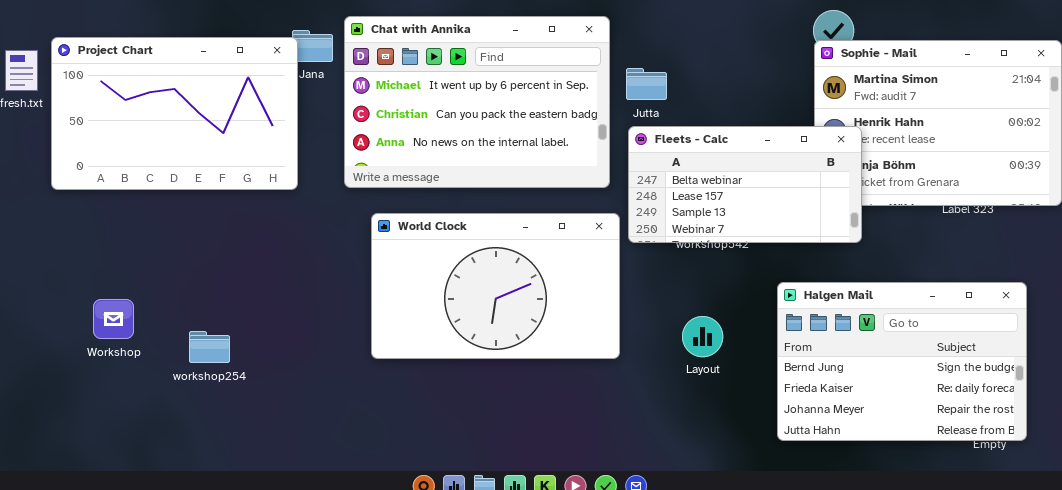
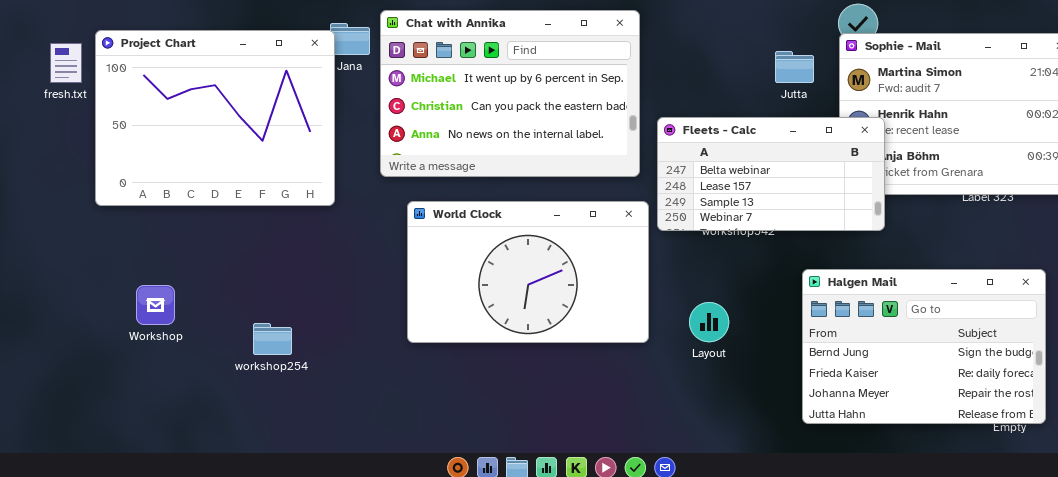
Project Chart: [51,37,298,190] -> [95,30,335,206], resized
Jutta: [626,68,667,100] -> [775,51,814,83], moved
Layout: [682,316,723,357] -> [689,302,729,342], moved
workshop254: [189,331,230,363] -> [253,323,292,355], moved

